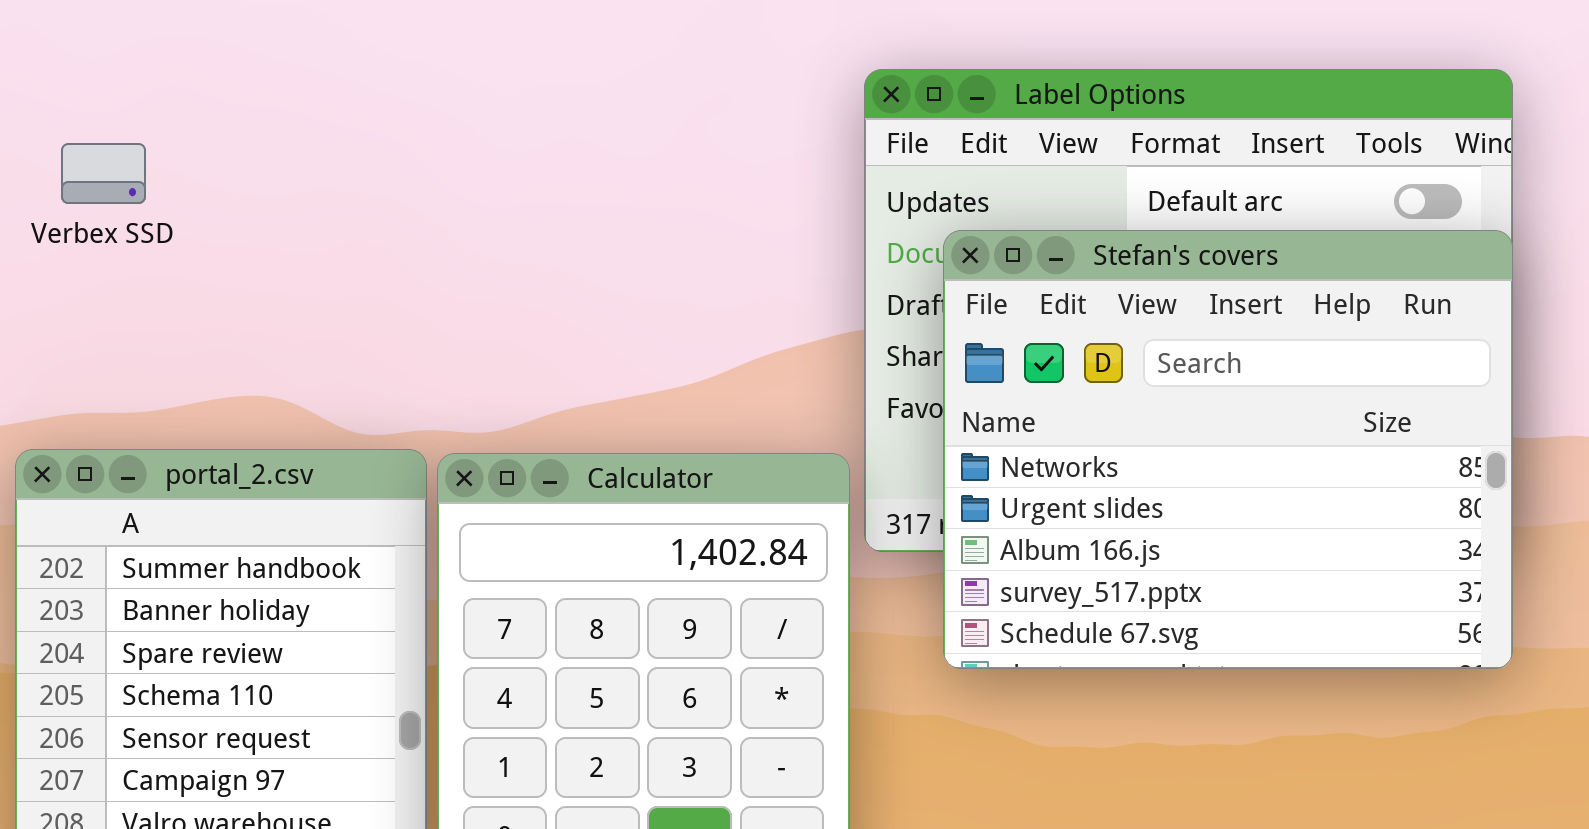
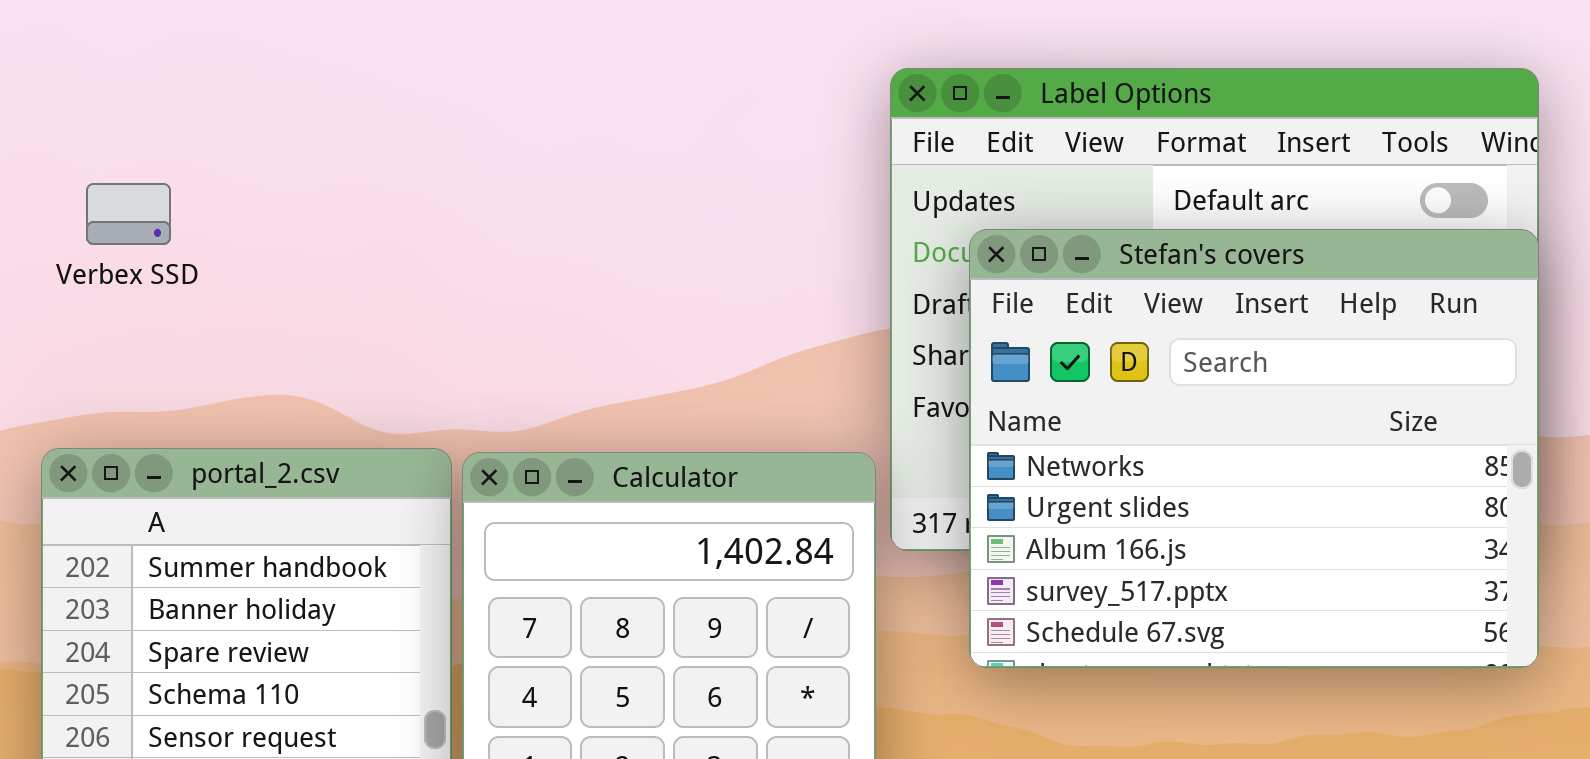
Verbex SSD: [61,143,146,204] -> [86,183,171,245], moved

